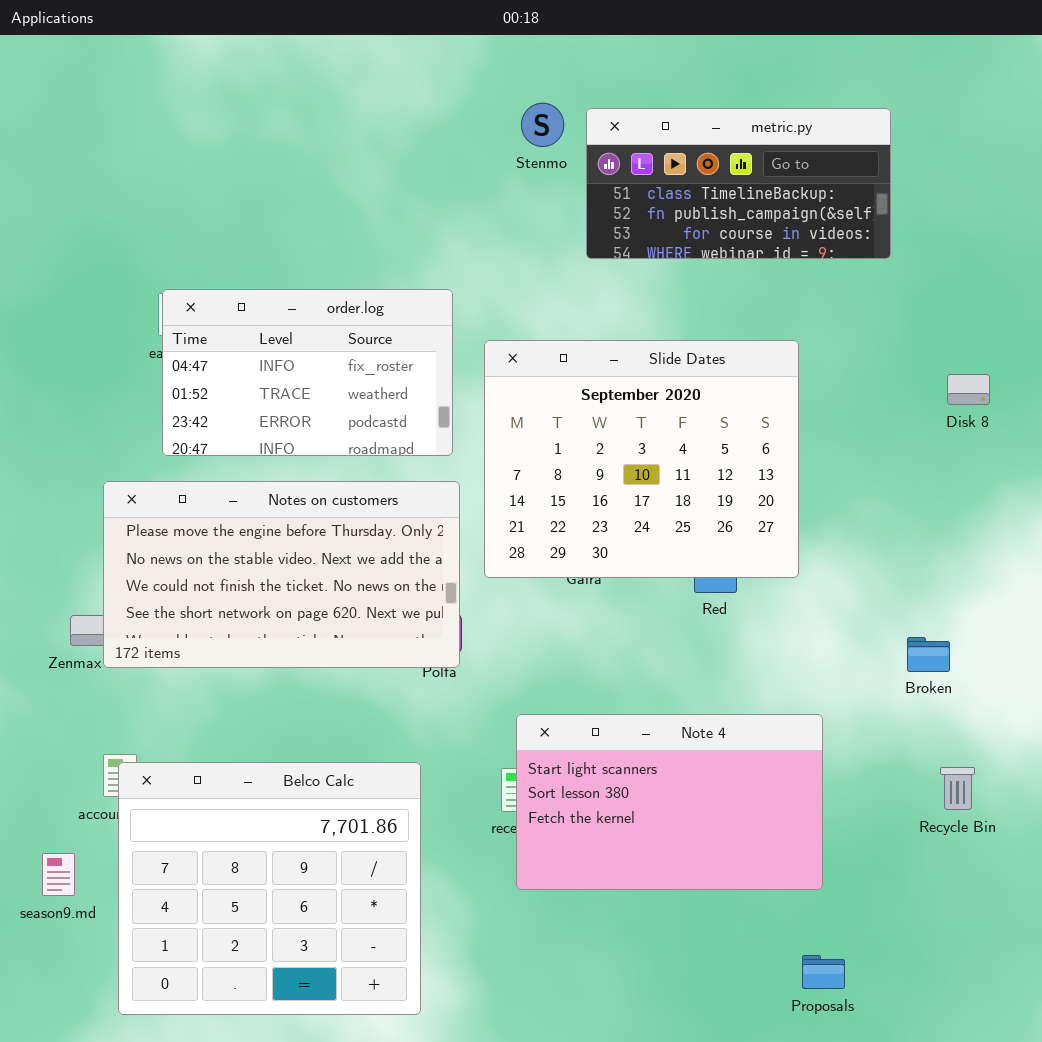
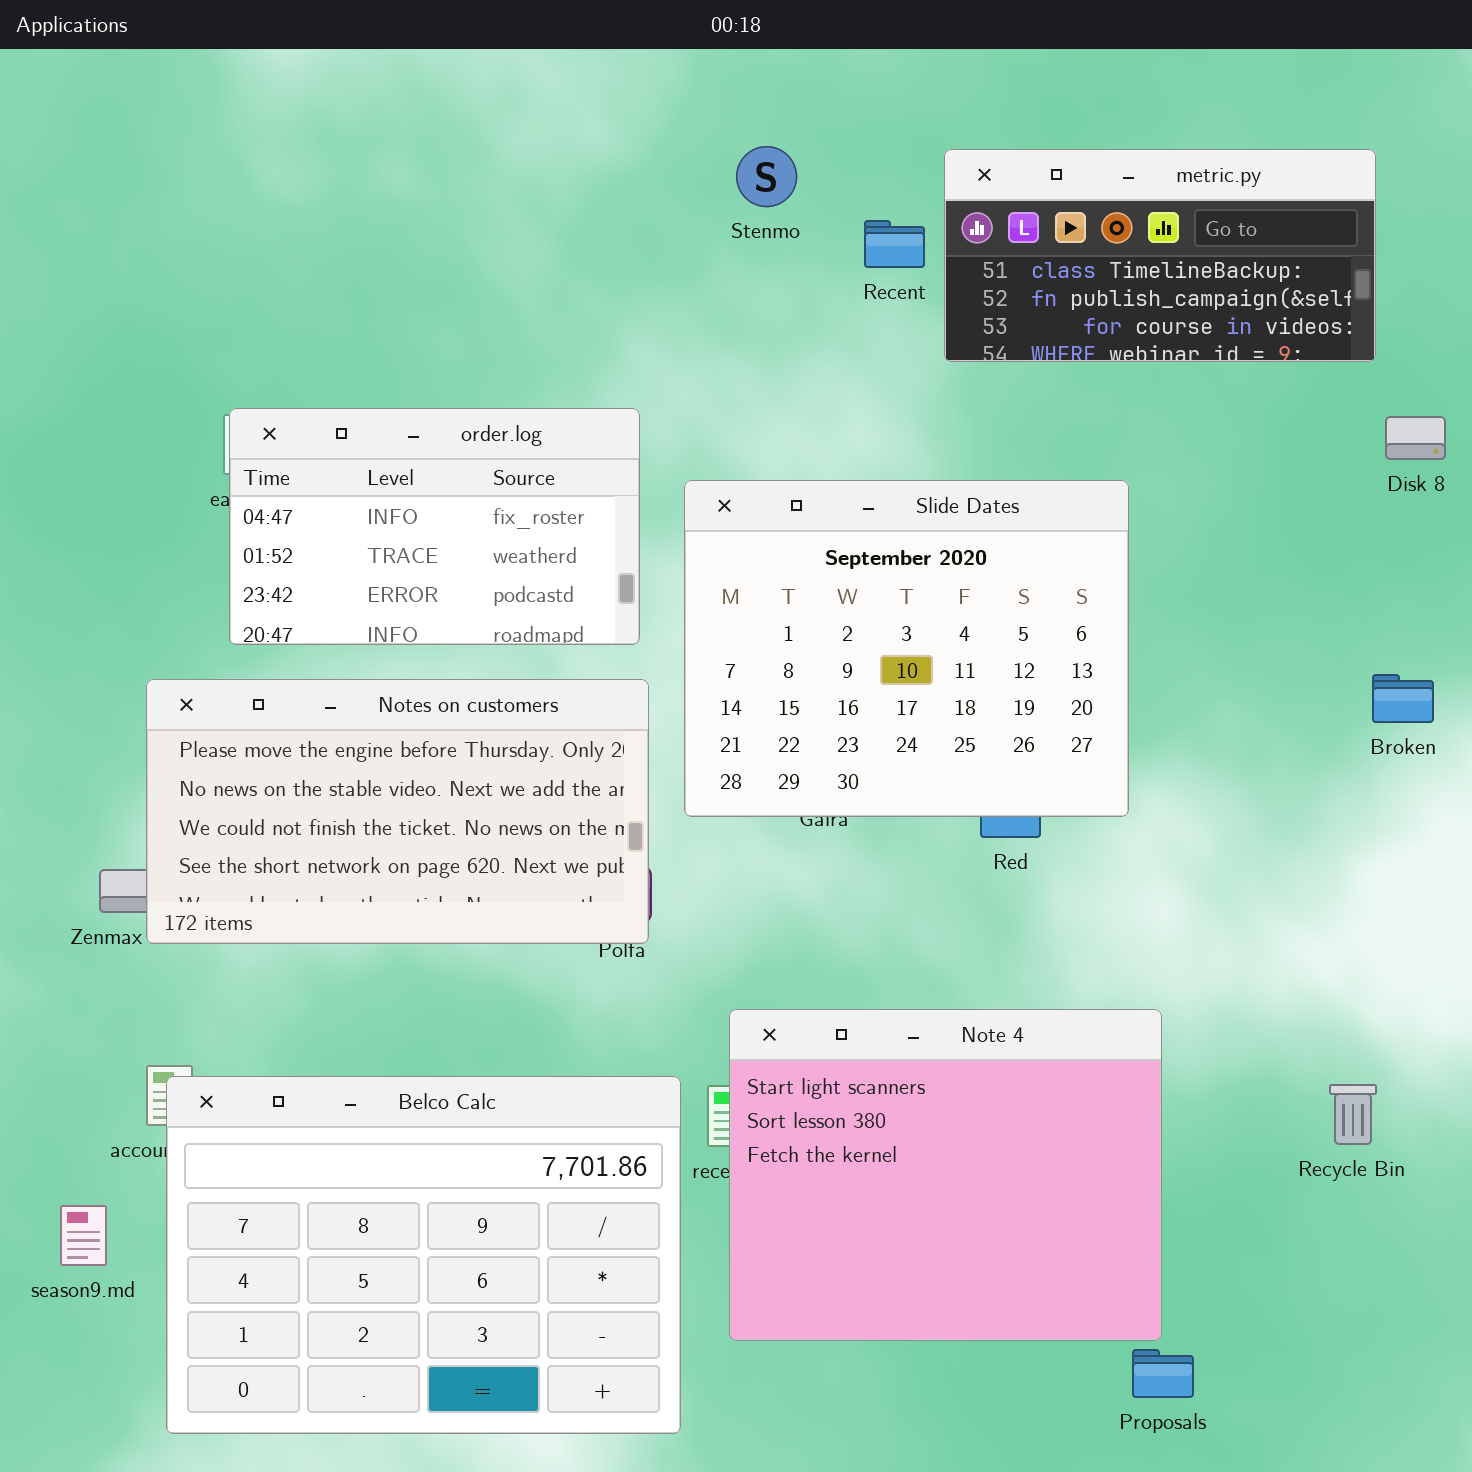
metric.py: [586,108,891,259] -> [944,149,1376,362], moved
Disk 8: [947,374,990,405] -> [1385,416,1446,460], moved
Broken: [907,637,950,672] -> [1372,674,1434,723], moved
Note 4: [516,714,823,890] -> [729,1009,1162,1341], resized
Belco Calc: [118,762,421,1015] -> [166,1076,681,1434], resized

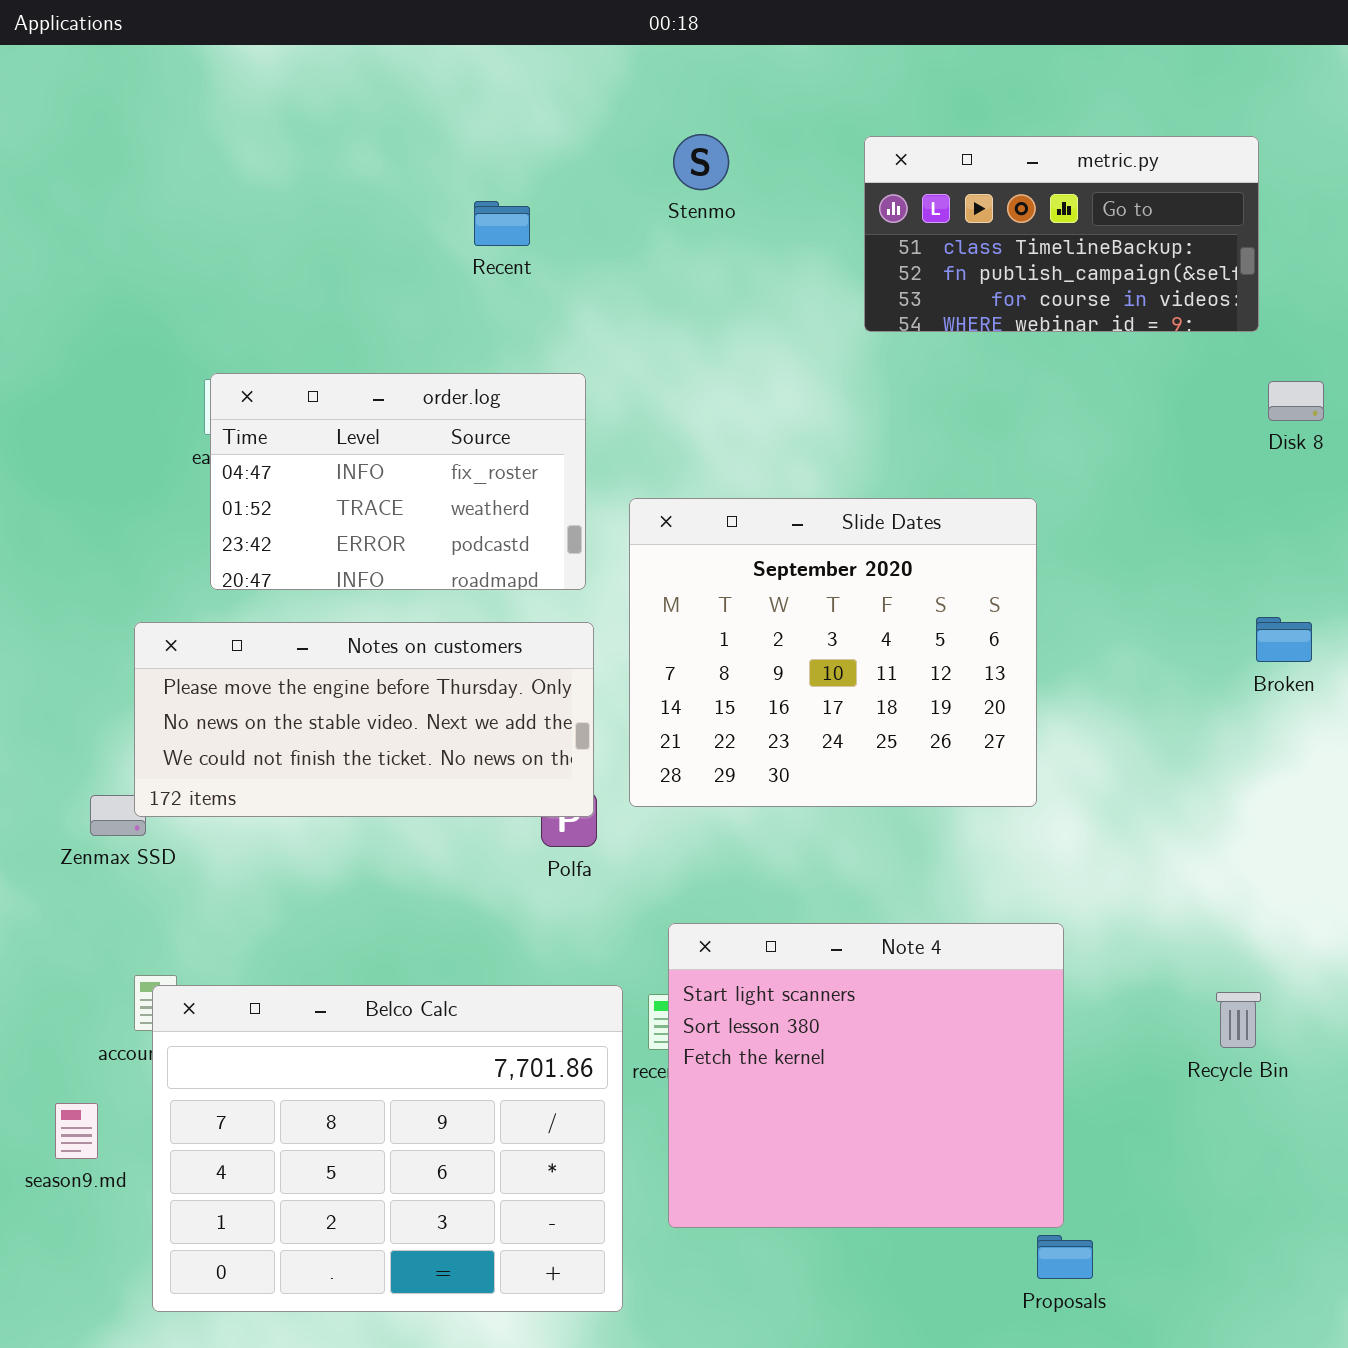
Recent: [864,220,925,268] -> [474,201,530,246], moved
Slide Dates: [684,480,1129,817] -> [629,498,1037,807], moved
Notes on customers: [146,679,649,944] -> [134,622,594,817], resized

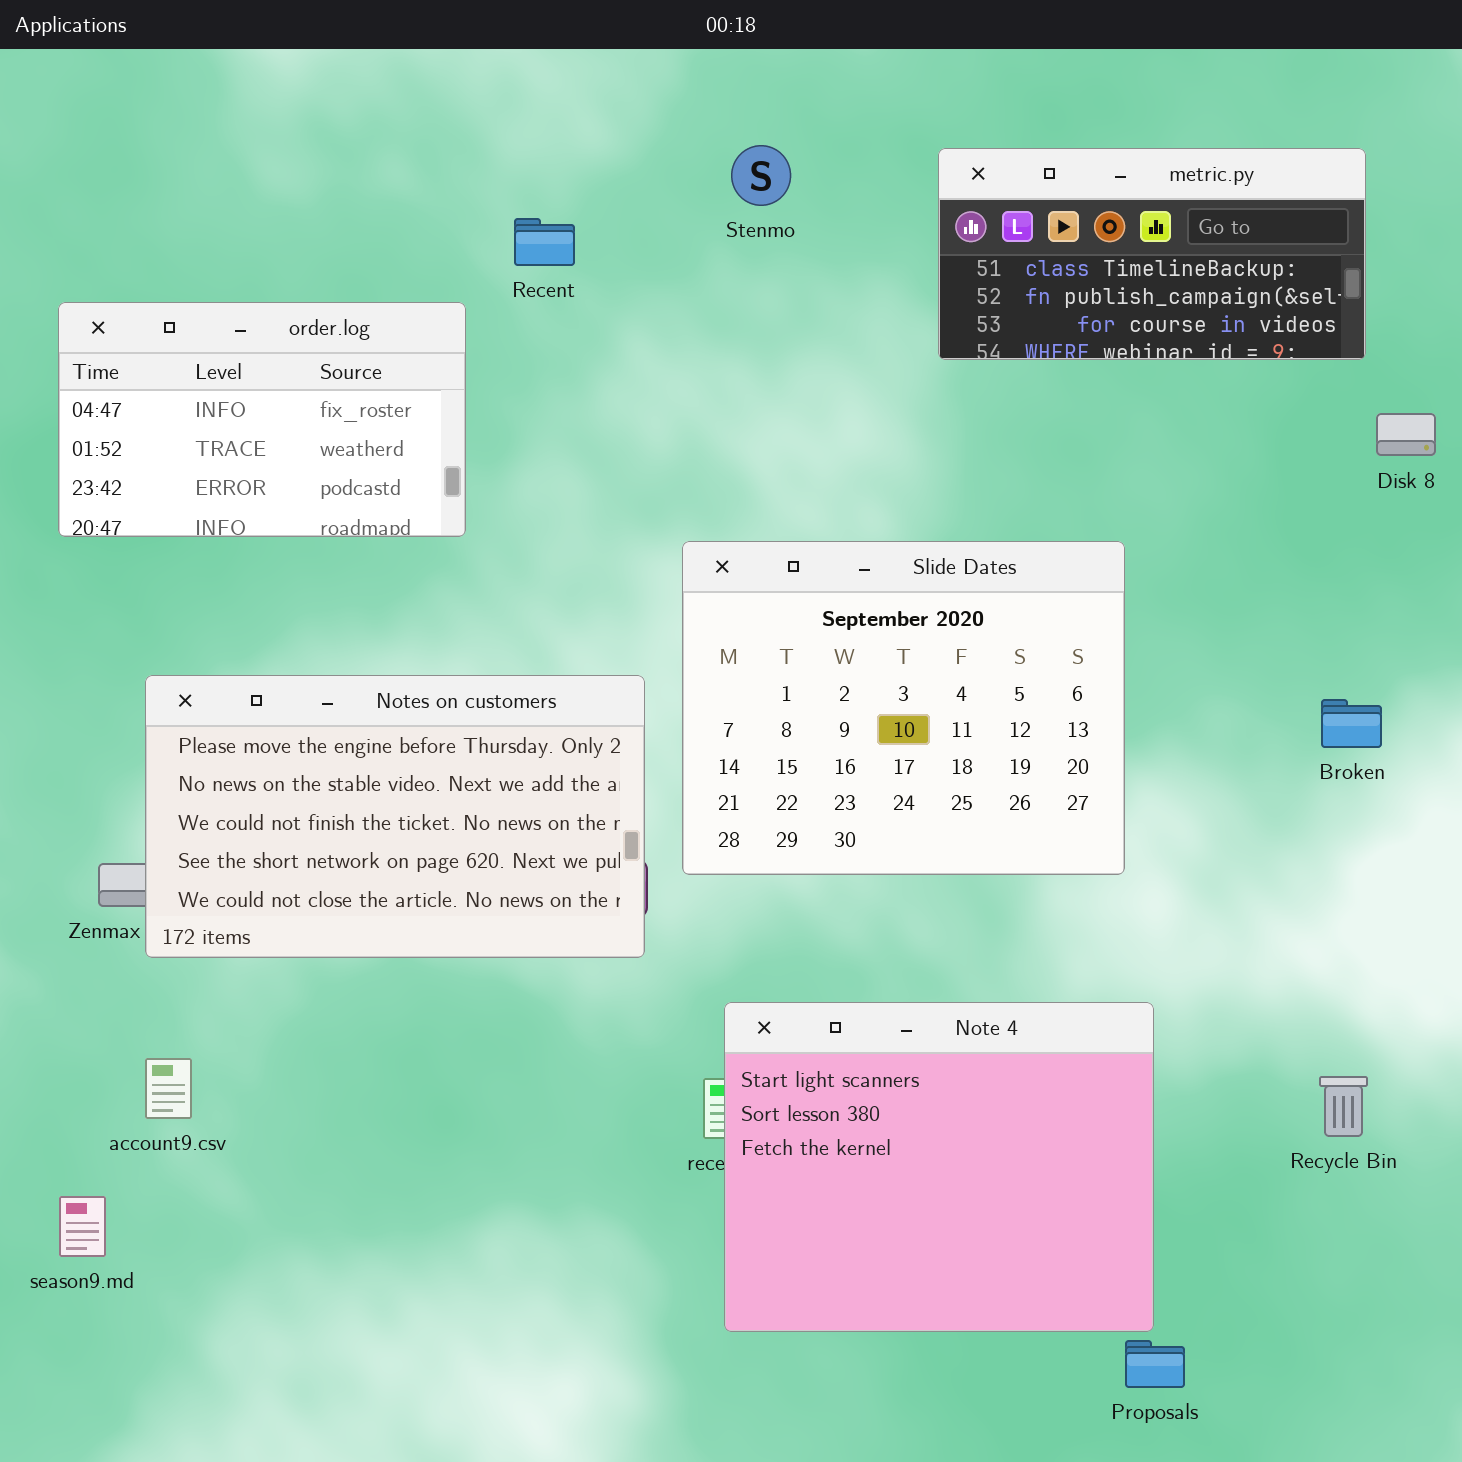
order.log: [210,373,586,590] -> [58,302,466,537], moved
Broken: [1256,617,1312,662] -> [1321,699,1382,748], moved
Notes on customers: [134,622,594,817] -> [145,675,645,958], resized
Belco Calc: [152,985,623,1312] -> none, closed

